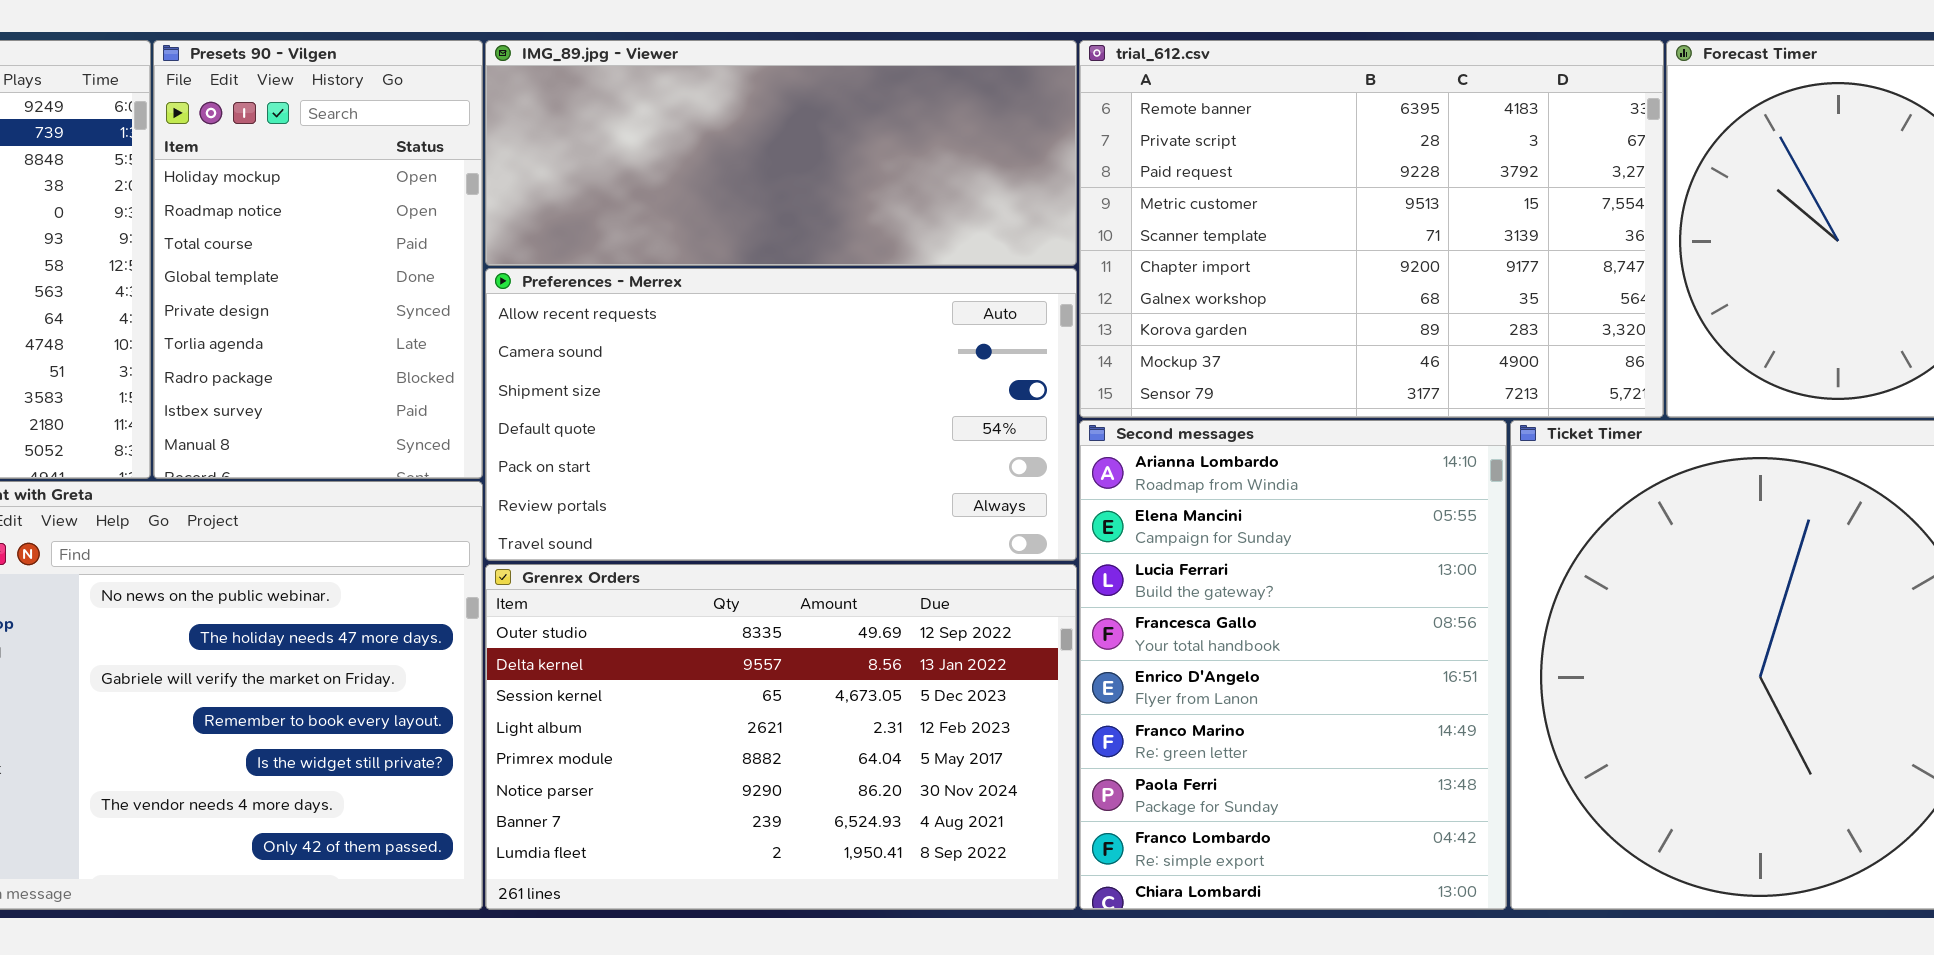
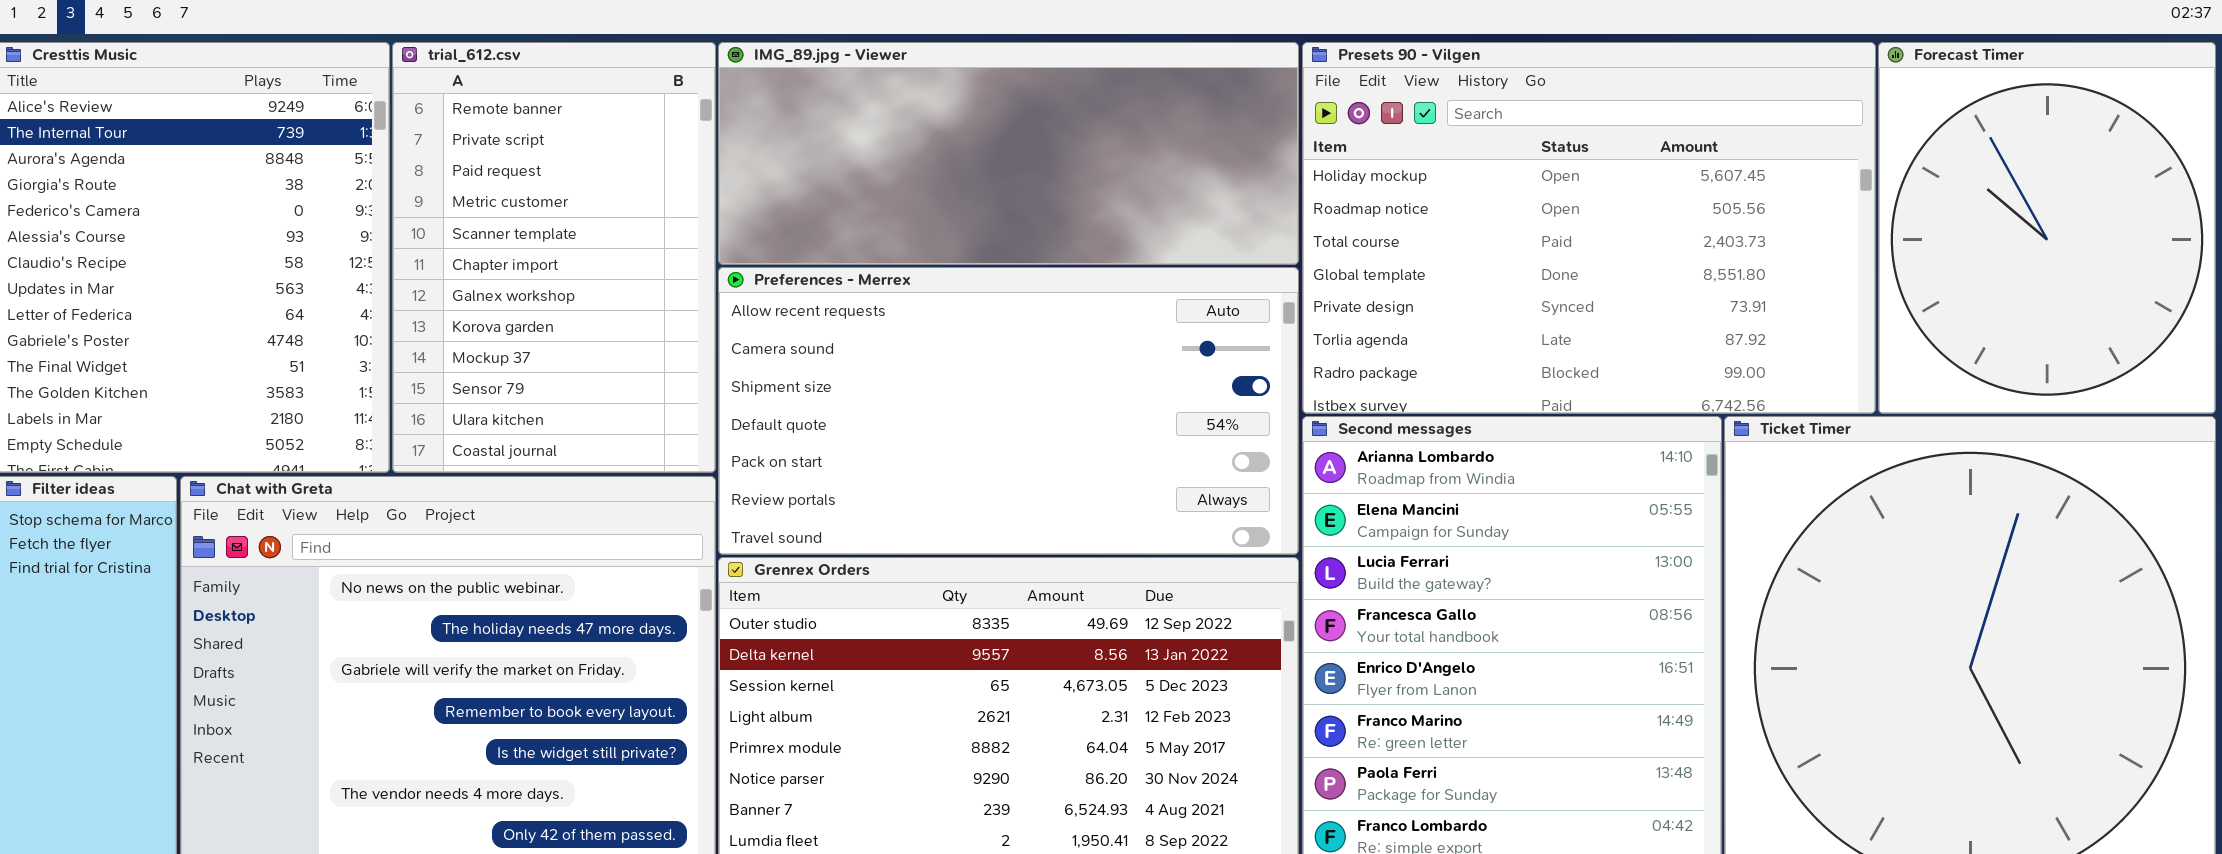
Presets 90 - Vilgen: [153,40,483,479] -> [1302,42,1876,414], moved, resized
trial_612.csv: [1079,40,1664,418] -> [392,42,716,473], moved, resized

